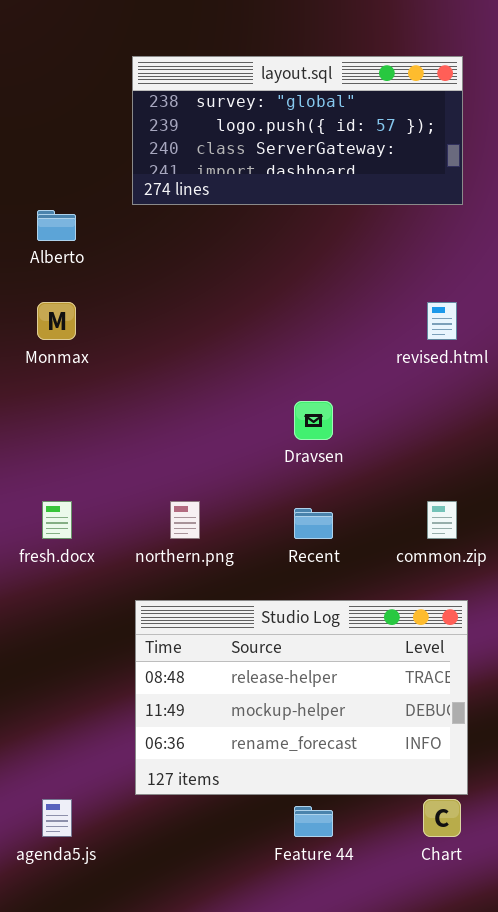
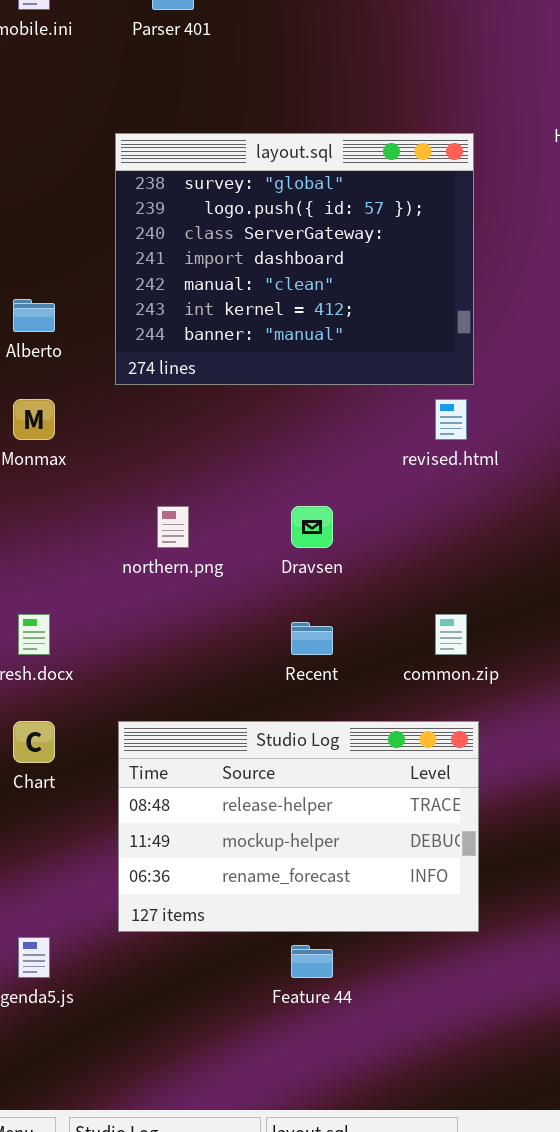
layout.sql: [132,56,463,205] -> [115,133,474,385], resized
northern.png: [170,501,200,539] -> [157,506,189,548], moved
Chart: [423,799,461,837] -> [13,721,55,763], moved

